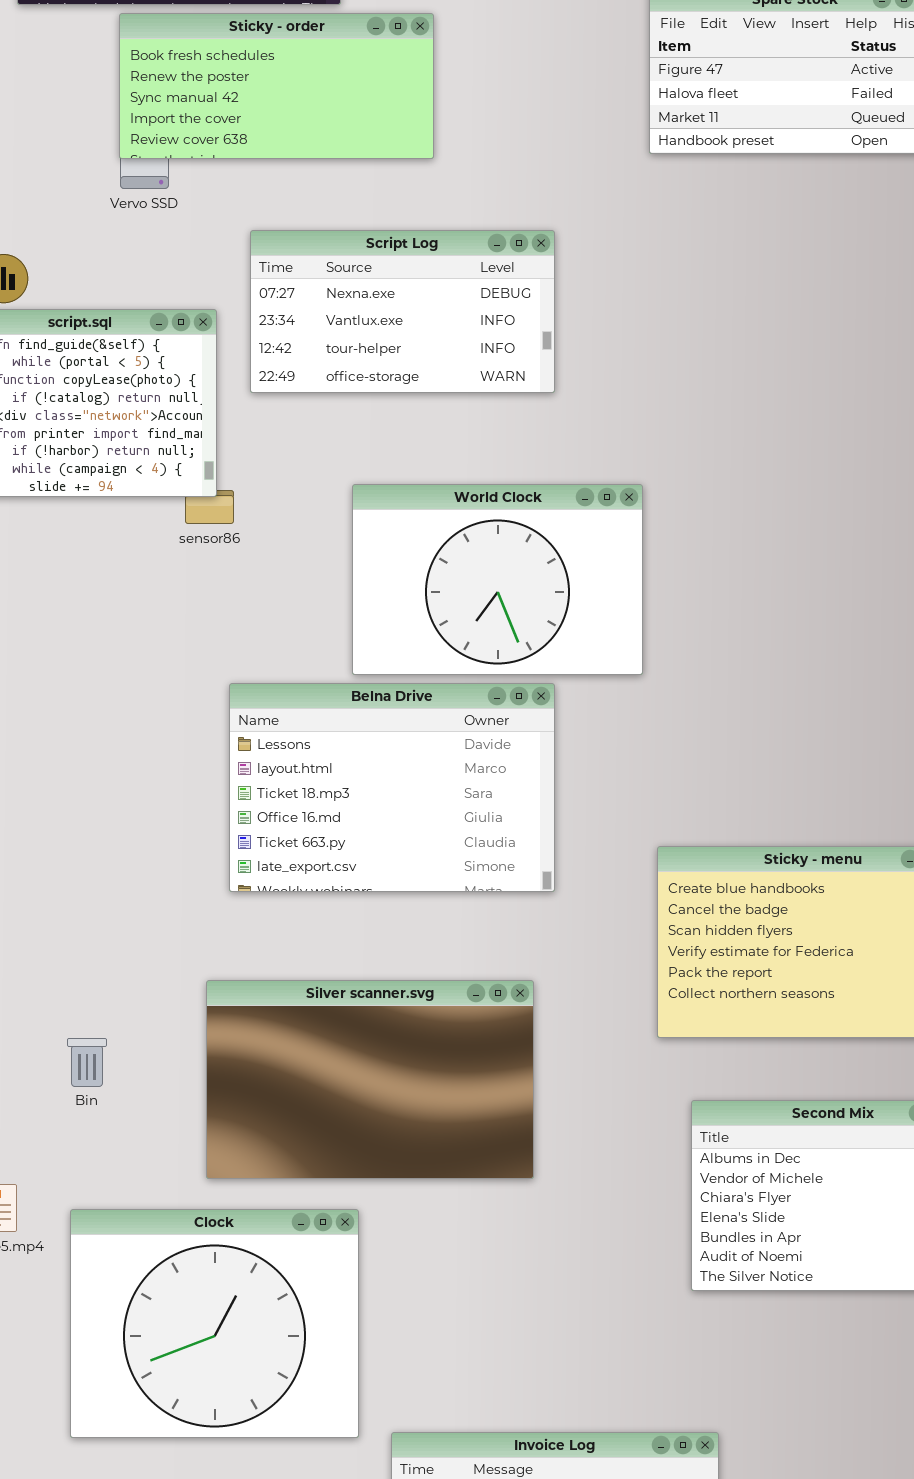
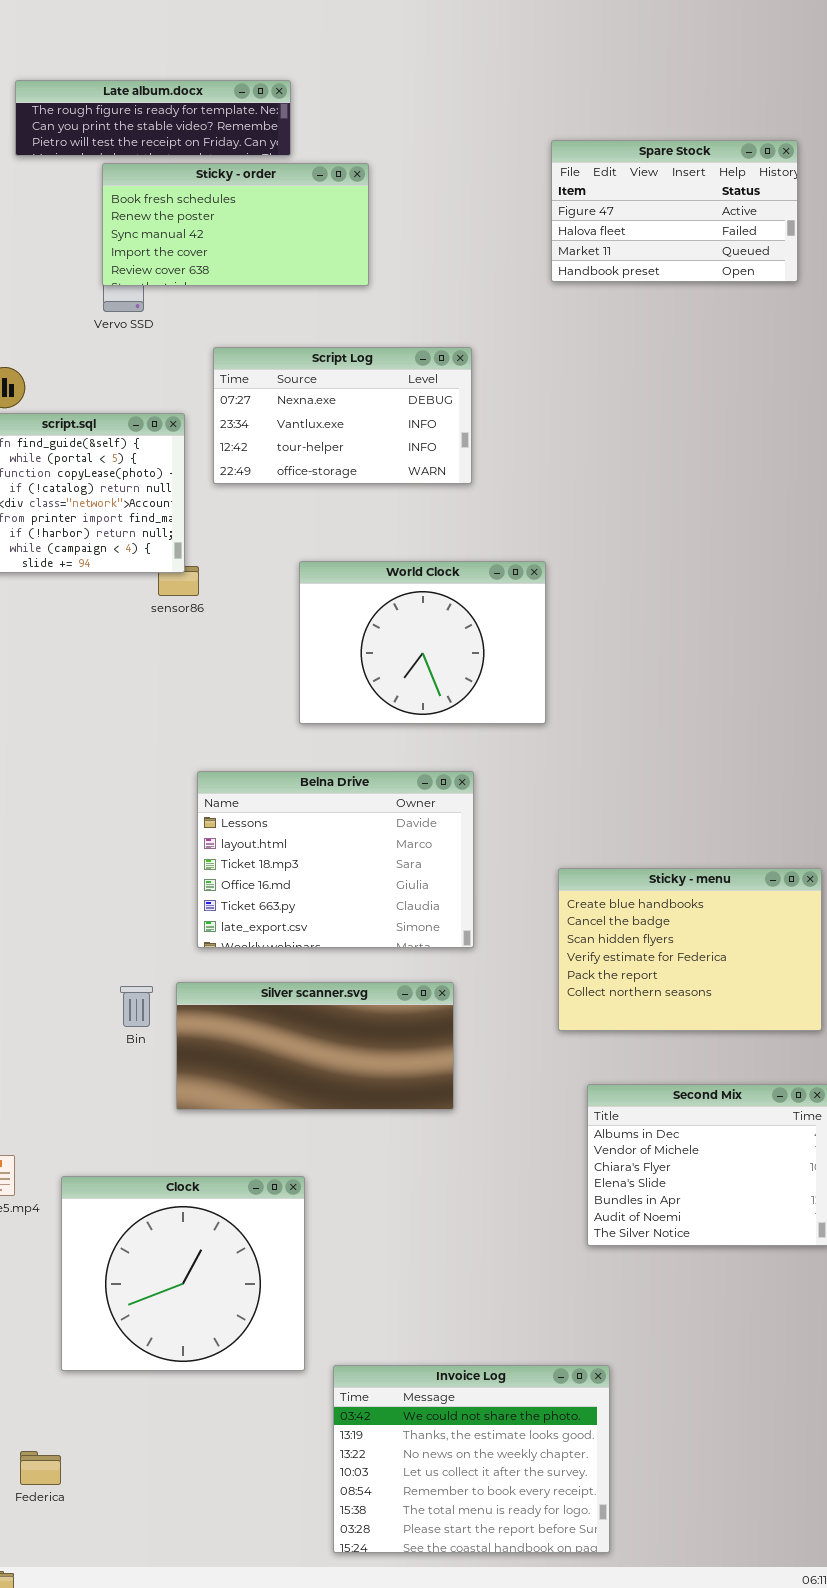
Belna Drive: [229,683,555,892] -> [197,771,474,948], moved
Silver scanner.svg: [206,980,534,1179] -> [176,982,454,1110], resized
Bin: [67,1038,107,1087] -> [120,986,153,1027], moved

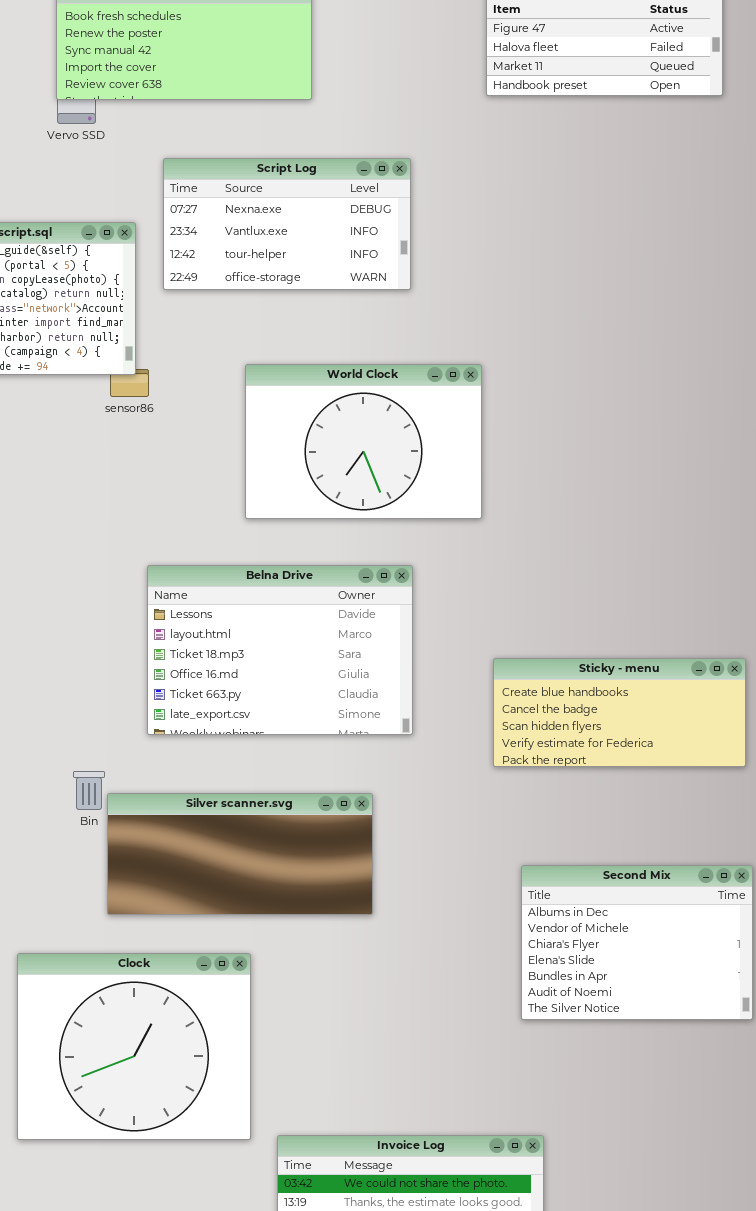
Sticky - menu: [558,868,822,1031] -> [493,658,746,767], resized
Silver scanner.svg: [176,982,454,1110] -> [107,793,373,915], moved

